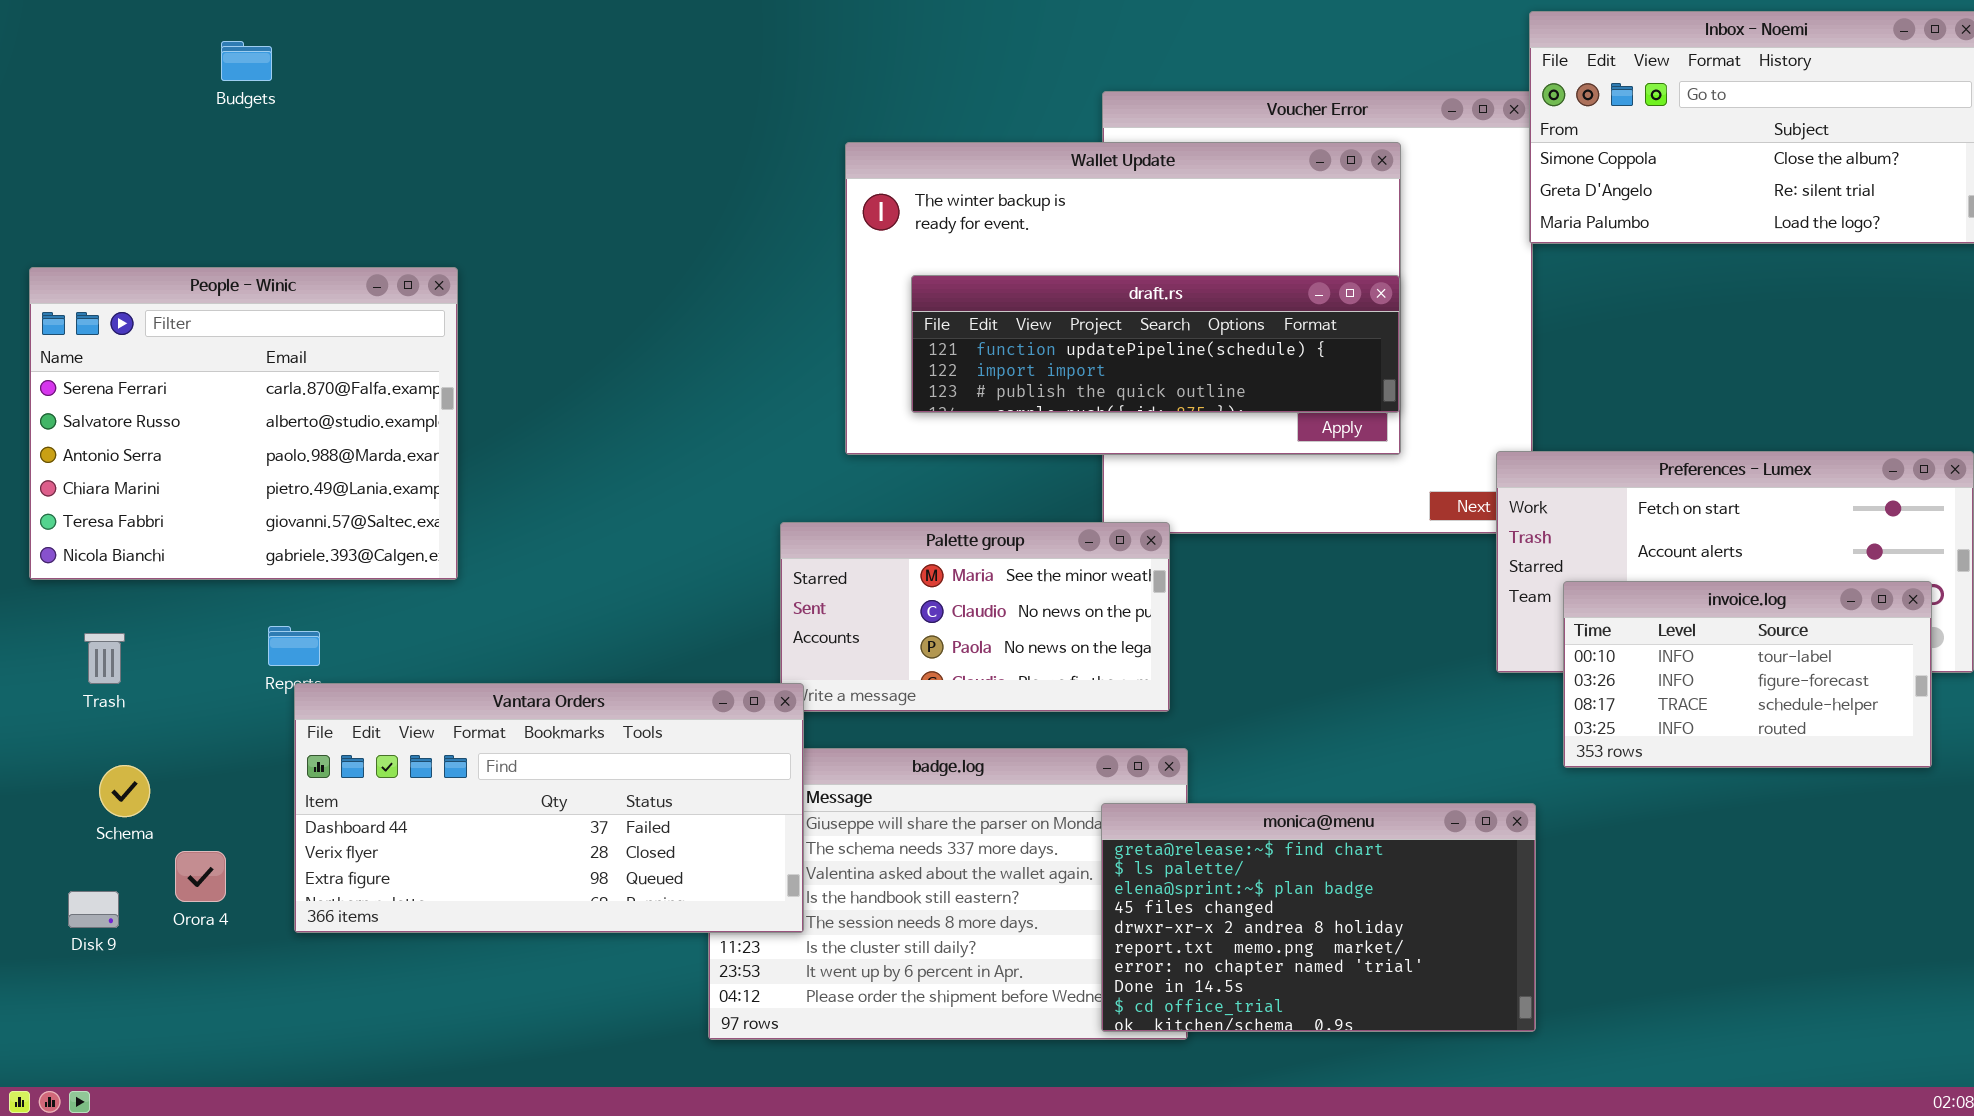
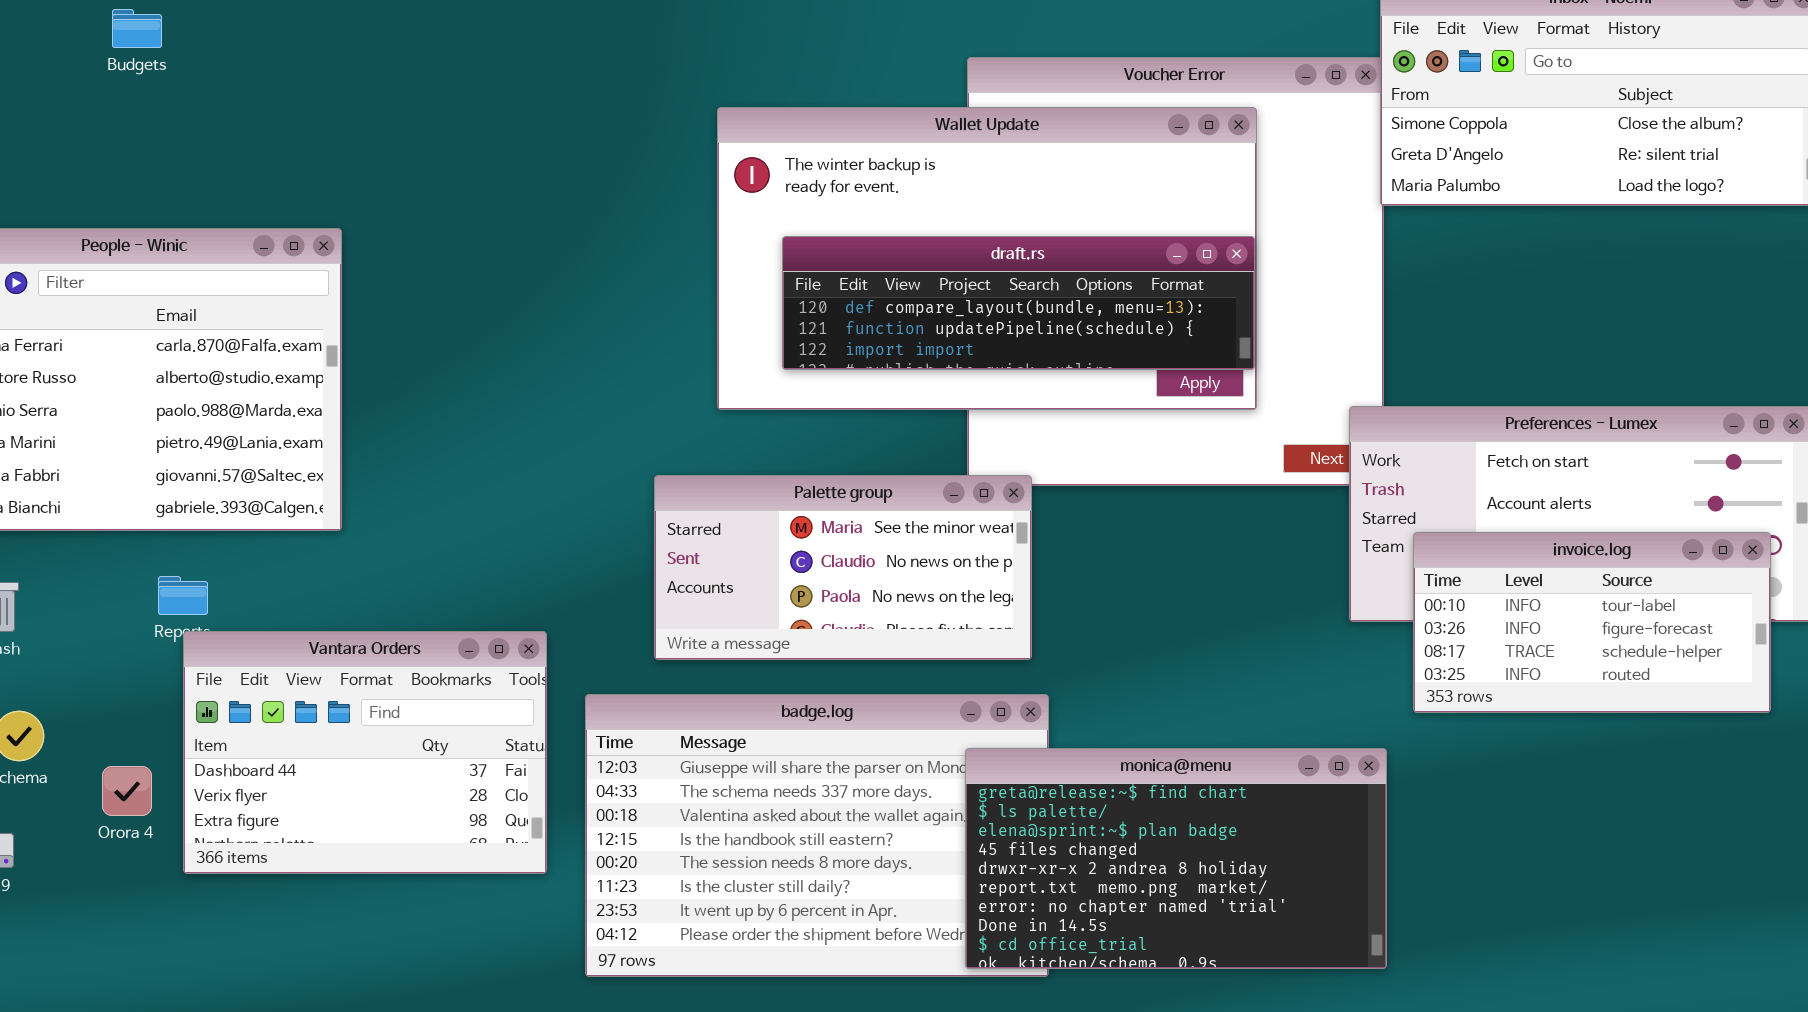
draft.rs: [911,275,1400,413] -> [782,236,1255,370], scrolled up 1 row
Vantara Orders: [294,683,804,933] -> [183,631,547,874], resized
Orora 4: [175,851,226,902] -> [102,766,152,816], moved

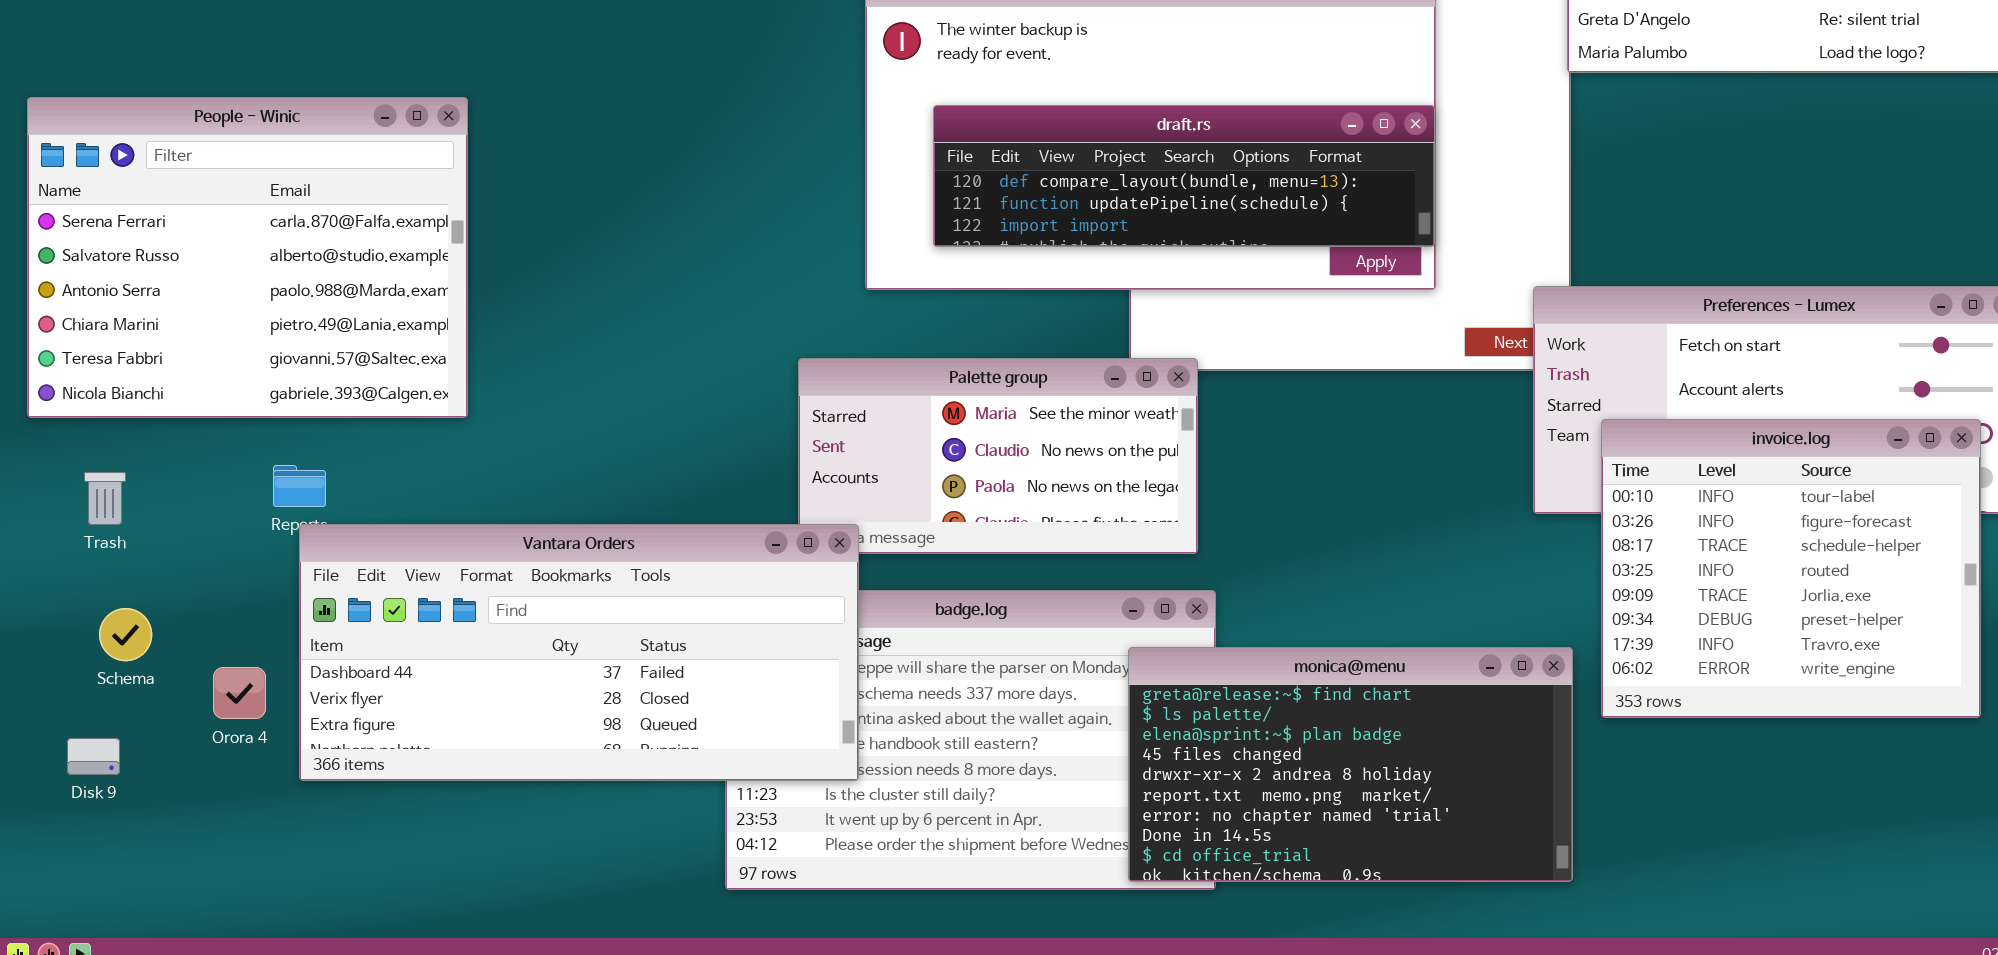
invoice.log: [1413,532,1771,713] -> [1601,419,1981,718], resized
Vantara Orders: [183,631,547,874] -> [299,524,859,781], resized

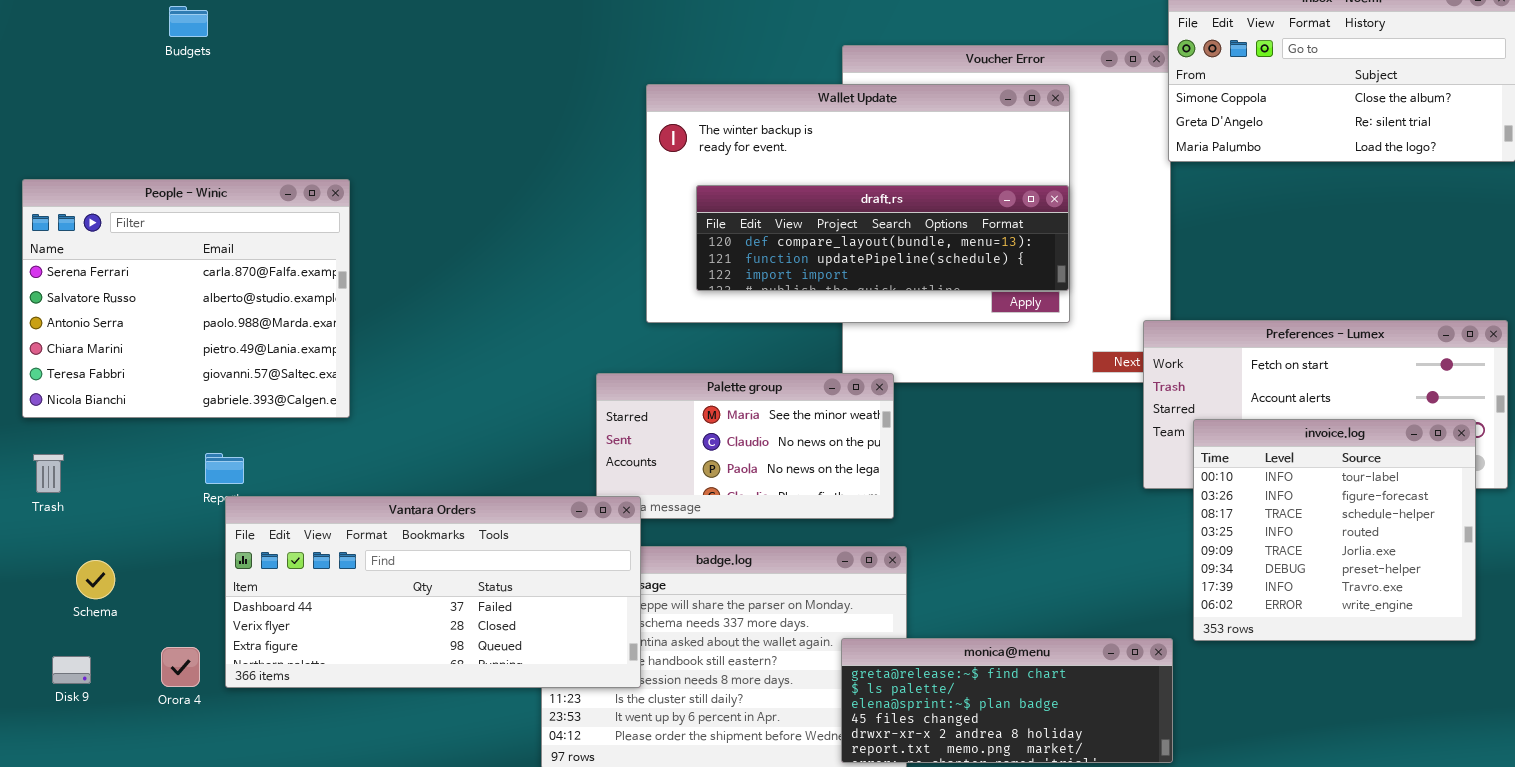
Trash: [84,472,126,525] -> [33,454,64,493], moved
monica@menu: [1128,647,1573,882] -> [841,638,1173,763], resized
Orora 4: [213,667,266,719] -> [161,647,200,687], moved

